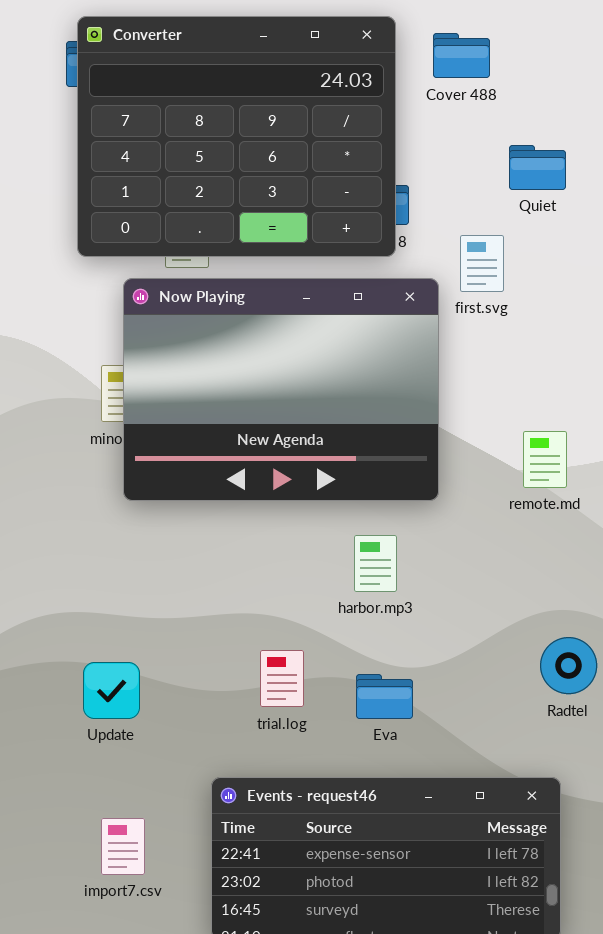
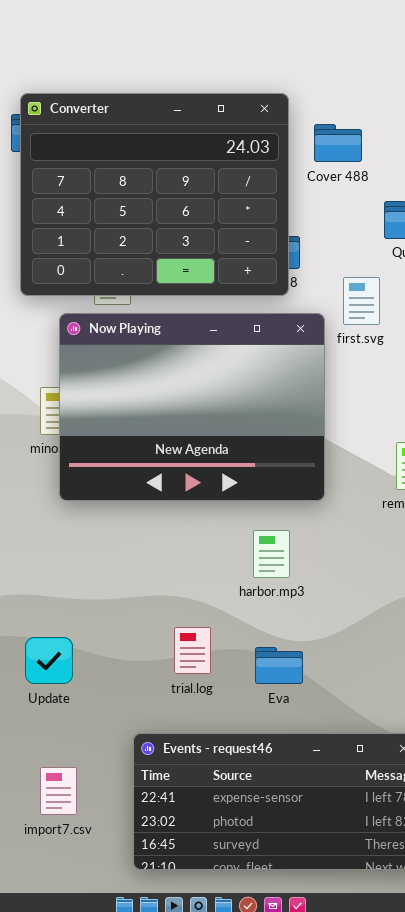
Cover 488: [433,33,490,78] -> [314,124,362,162], moved

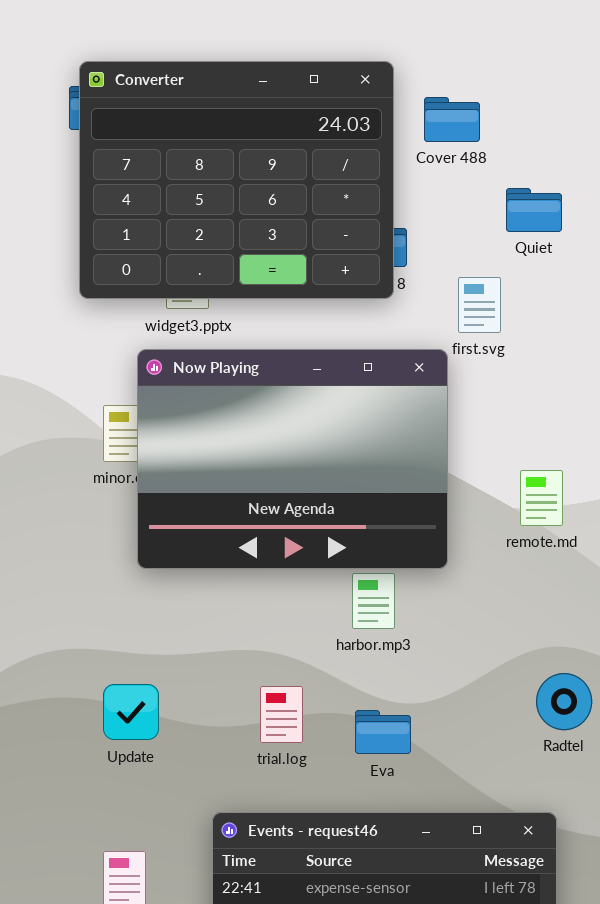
Now Playing: [59,313,325,501] -> [137,349,448,569], moved
Update: [25,637,73,684] -> [103,684,159,740], moved

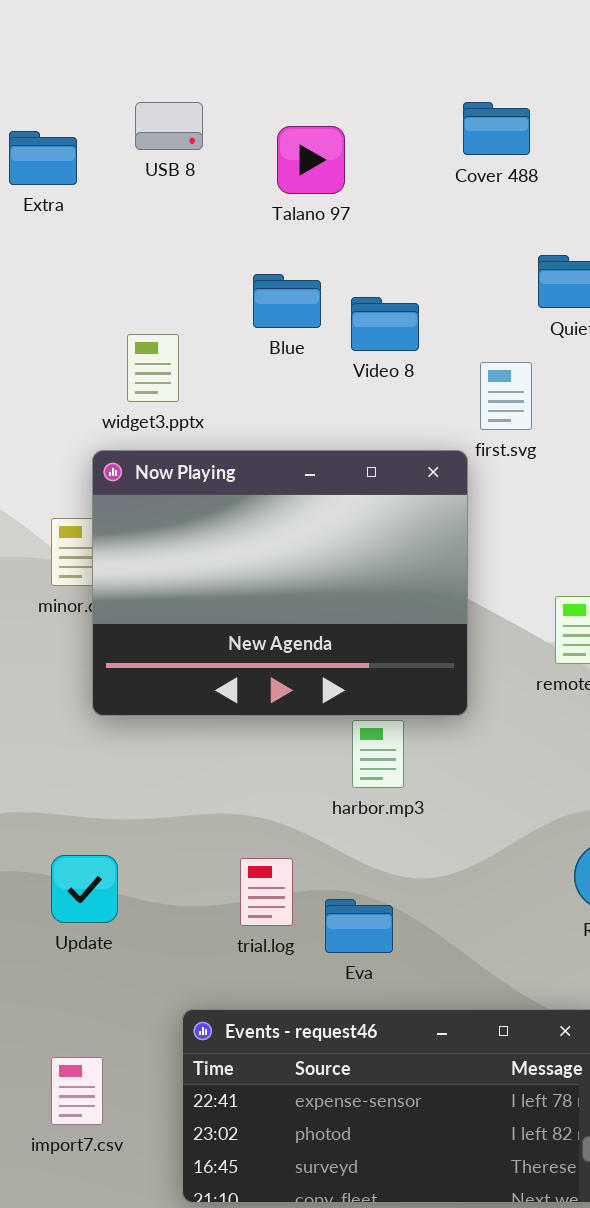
Converter: [79,61,394,299] -> none, closed
Cover 488: [424,97,480,142] -> [463,102,530,155], moved
Eva: [355,710,411,754] -> [325,899,393,953], moved

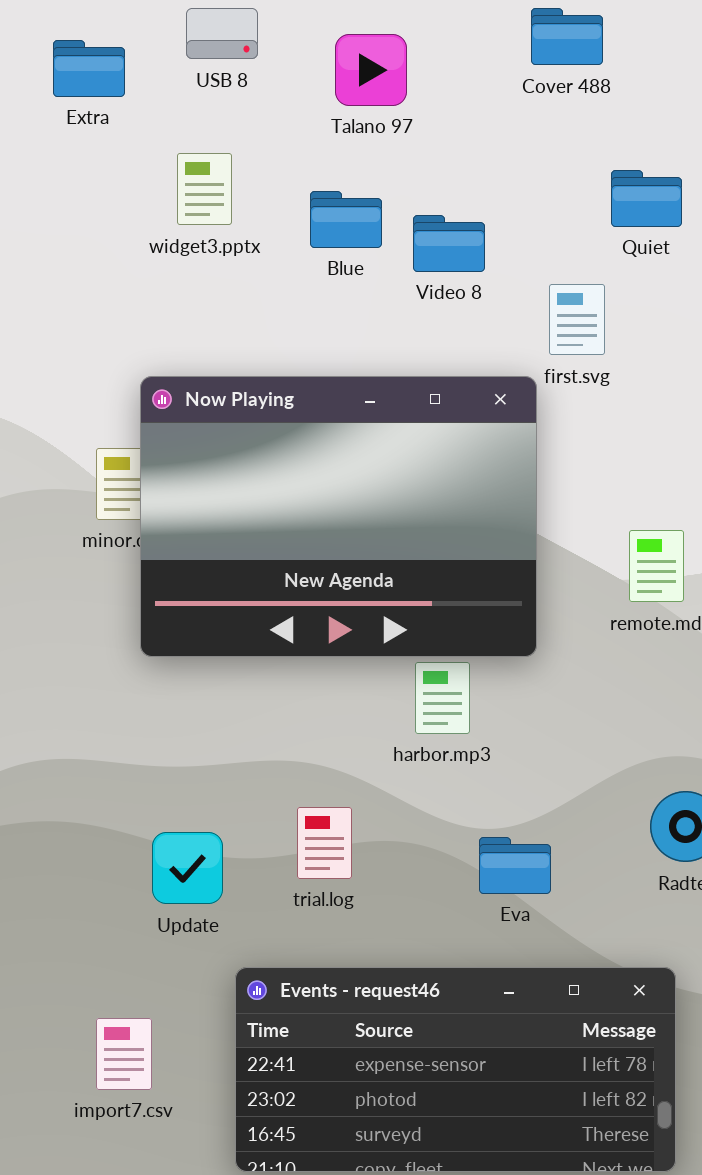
widget3.pptx: [127,334,179,402] -> [177,153,232,225], moved
Update: [51,855,118,923] -> [152,832,223,904], moved
Eva: [325,899,393,953] -> [479,837,551,894], moved

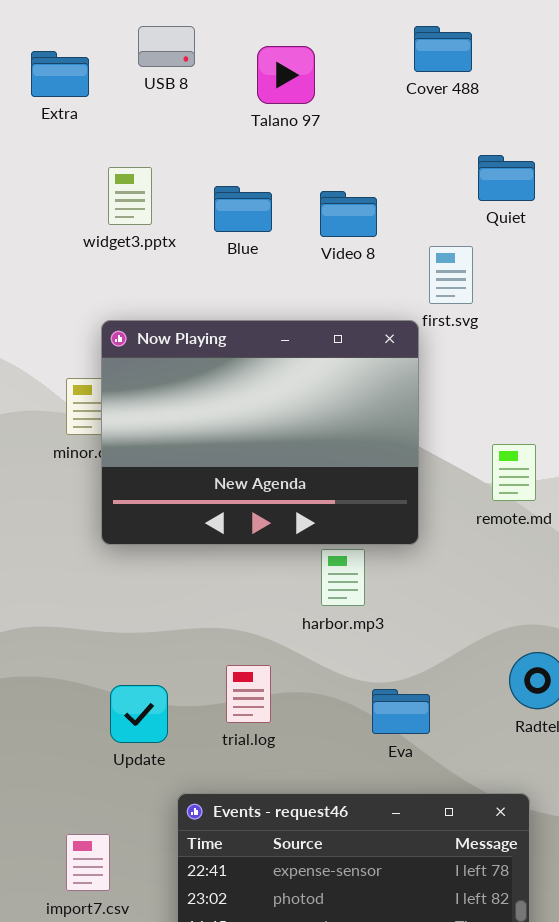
widget3.pptx: [177,153,232,225] -> [108,167,152,225], moved
Blue: [310,191,382,248] -> [214,186,272,232], moved

